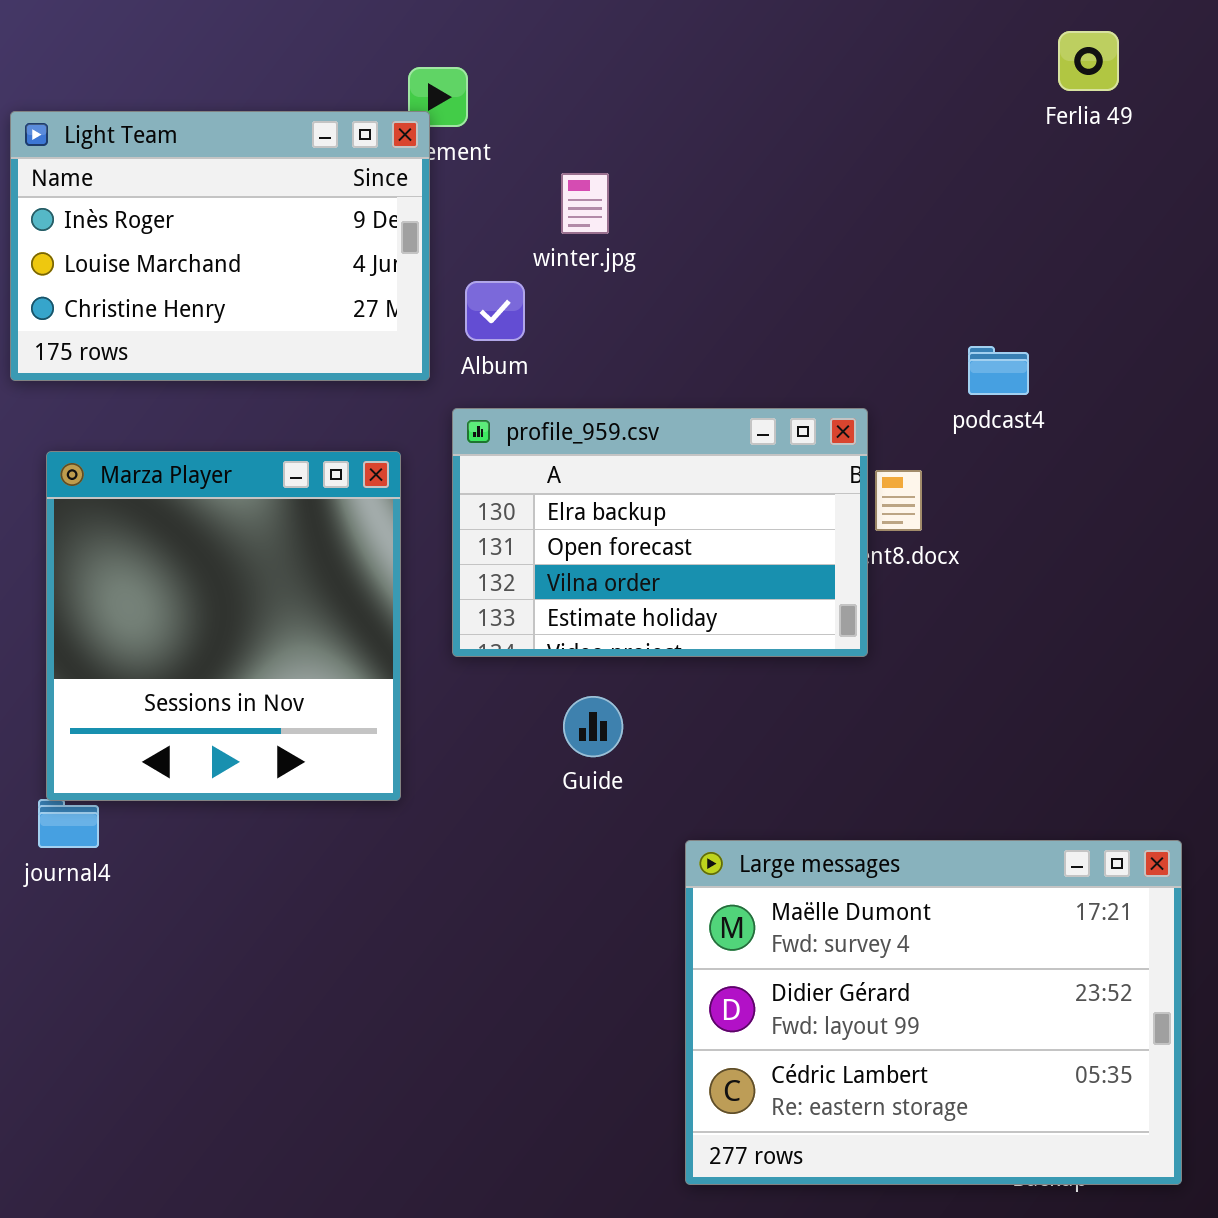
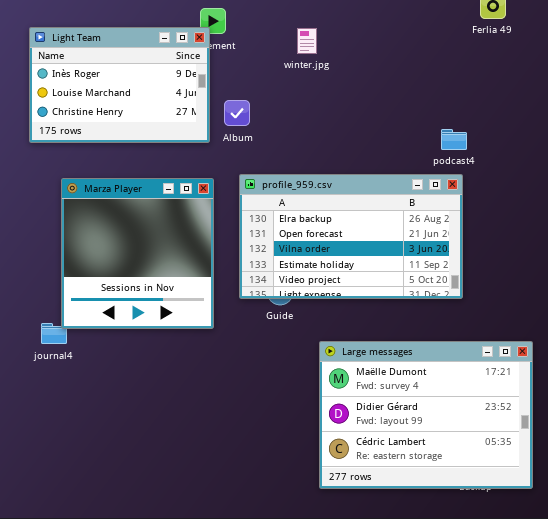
winter.jpg: [561,173,609,234] -> [297,28,317,54], moved
profile_959.csv: [452,408,868,657] -> [239,174,463,299], moved, resized
Marza Player: [46,451,401,801] -> [61,178,214,329], moved

